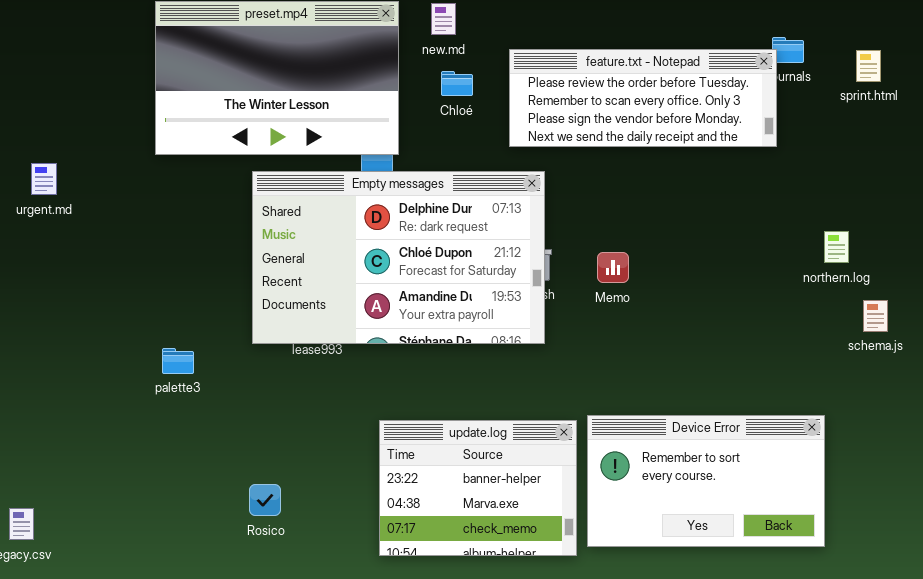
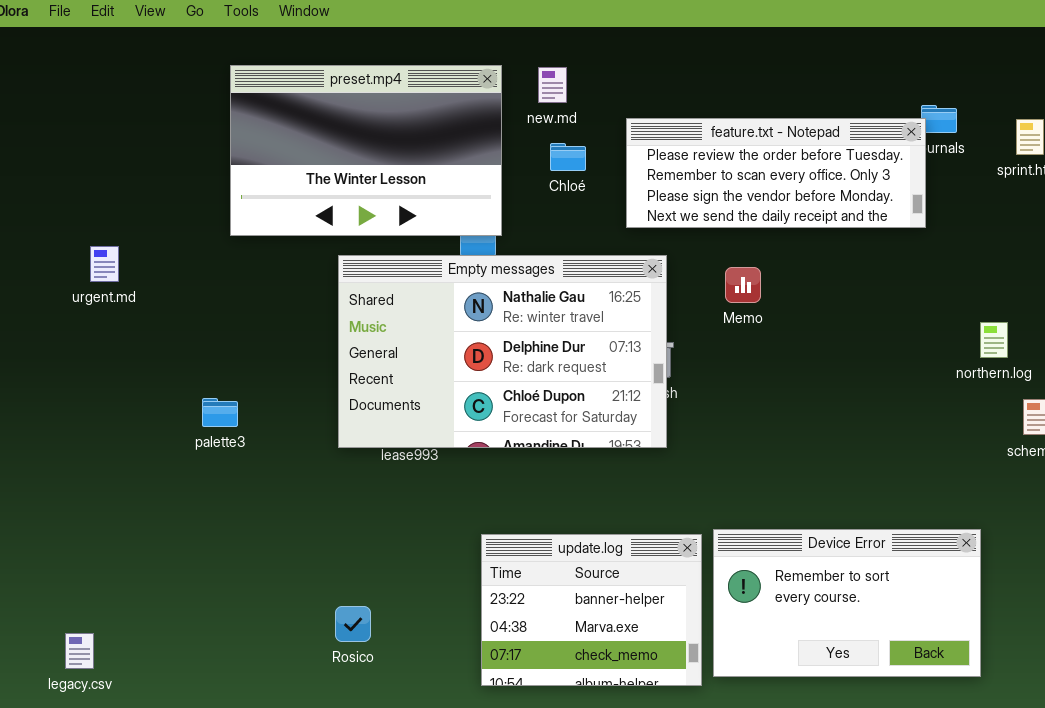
Empty messages: [252,171,545,344] -> [338,255,667,448], scrolled up 1 row
Memo: [597,252,629,283] -> [725,267,761,303], moved
palette3: [162,348,194,374] -> [202,398,238,427], moved

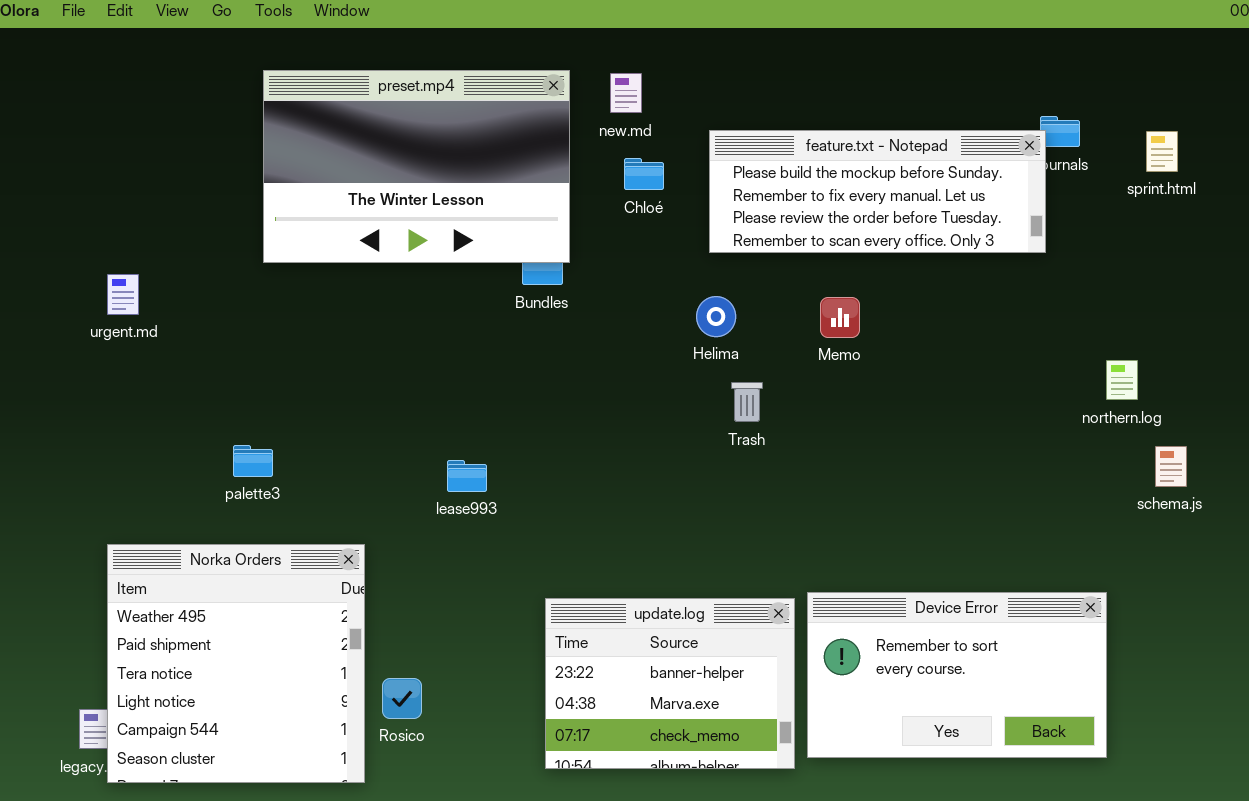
feature.txt - Notepad: [626,118,926,228] -> [709,130,1046,253], scrolled up 2 rows
Empty messages: [338,255,667,448] -> none, closed
Norka Orders: none -> [107,544,365,783], opened

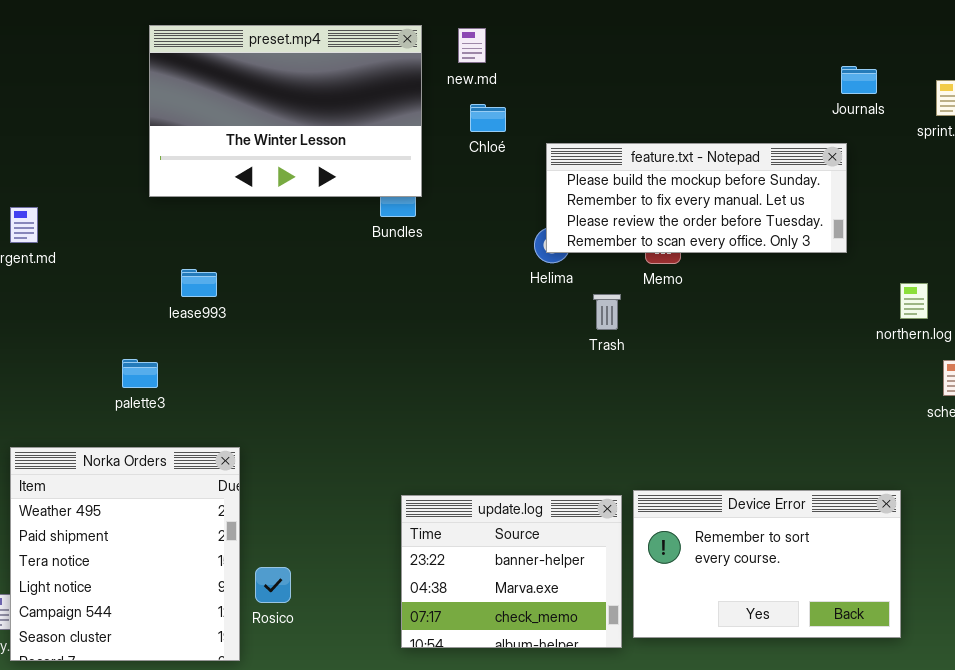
feature.txt - Notepad: [709,130,1046,253] -> [546,143,847,253], moved
Trash: [731,382,763,422] -> [593,294,621,330], moved
lease993: [447,460,487,492] -> [181,269,217,297], moved

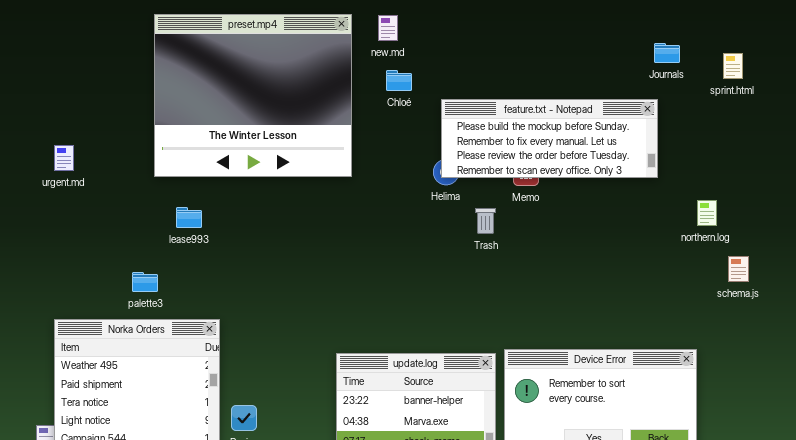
preset.mp4: [149,25,422,197] -> [154,14,352,177], resized
lease993: [181,269,217,297] -> [176,207,202,228], moved
palette3: [122,359,158,388] -> [132,272,158,292], moved

